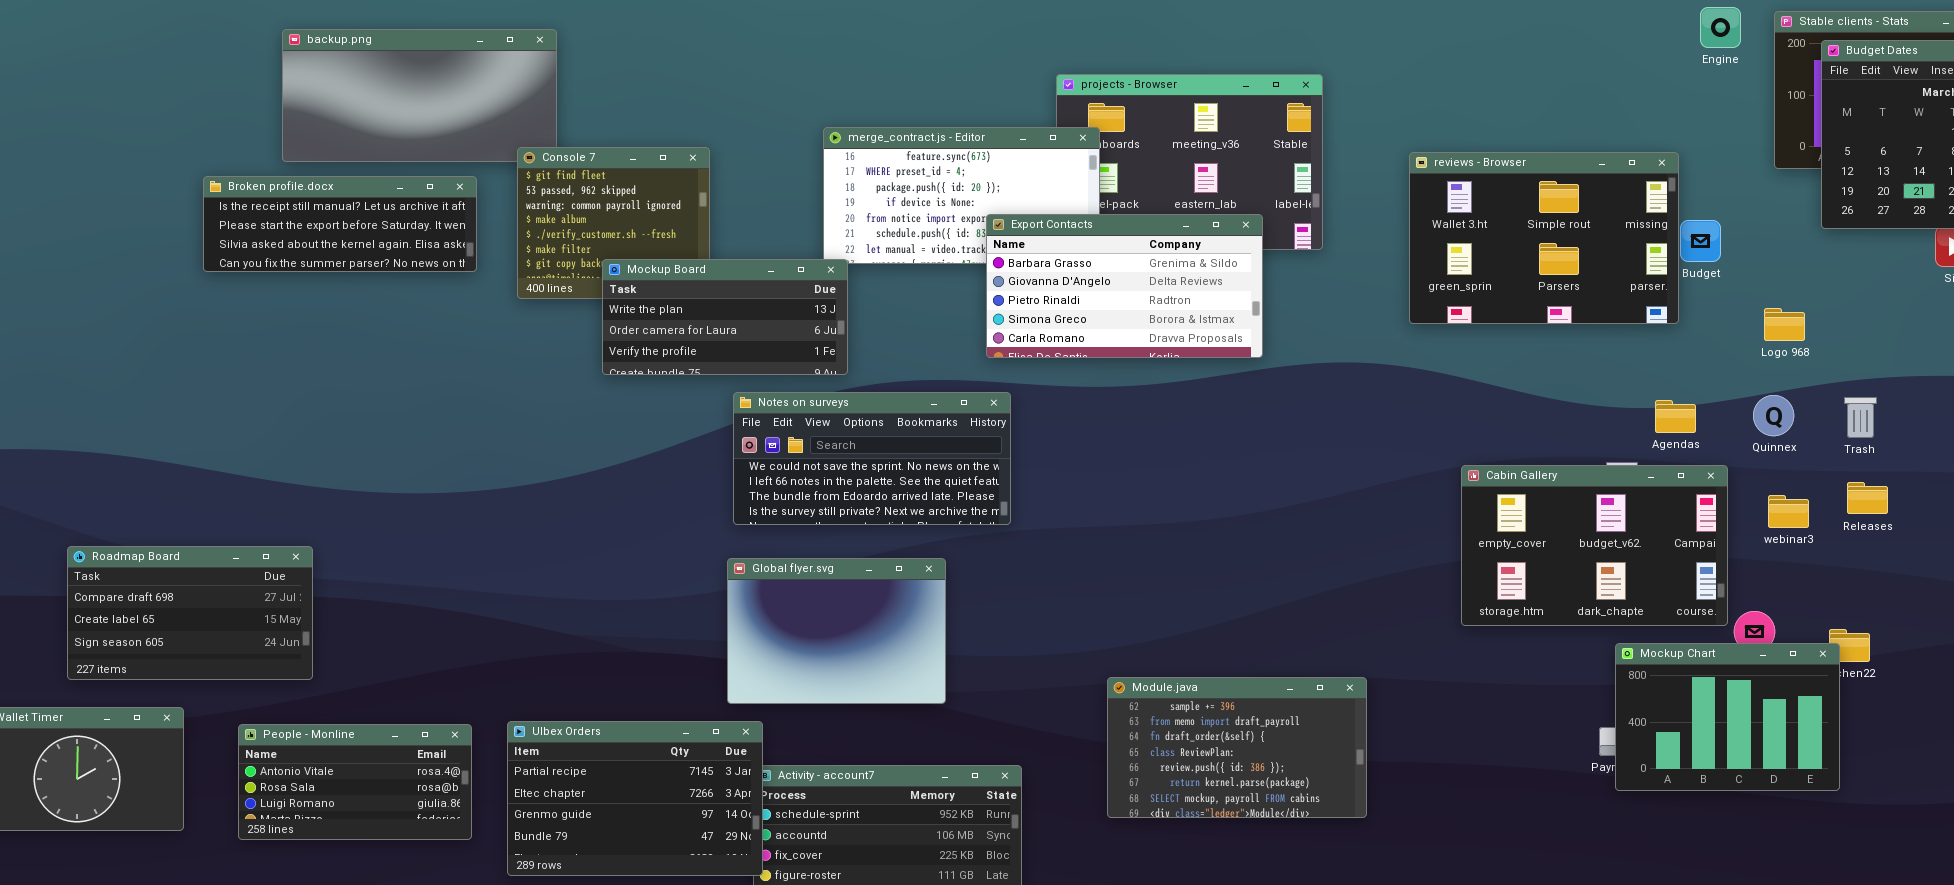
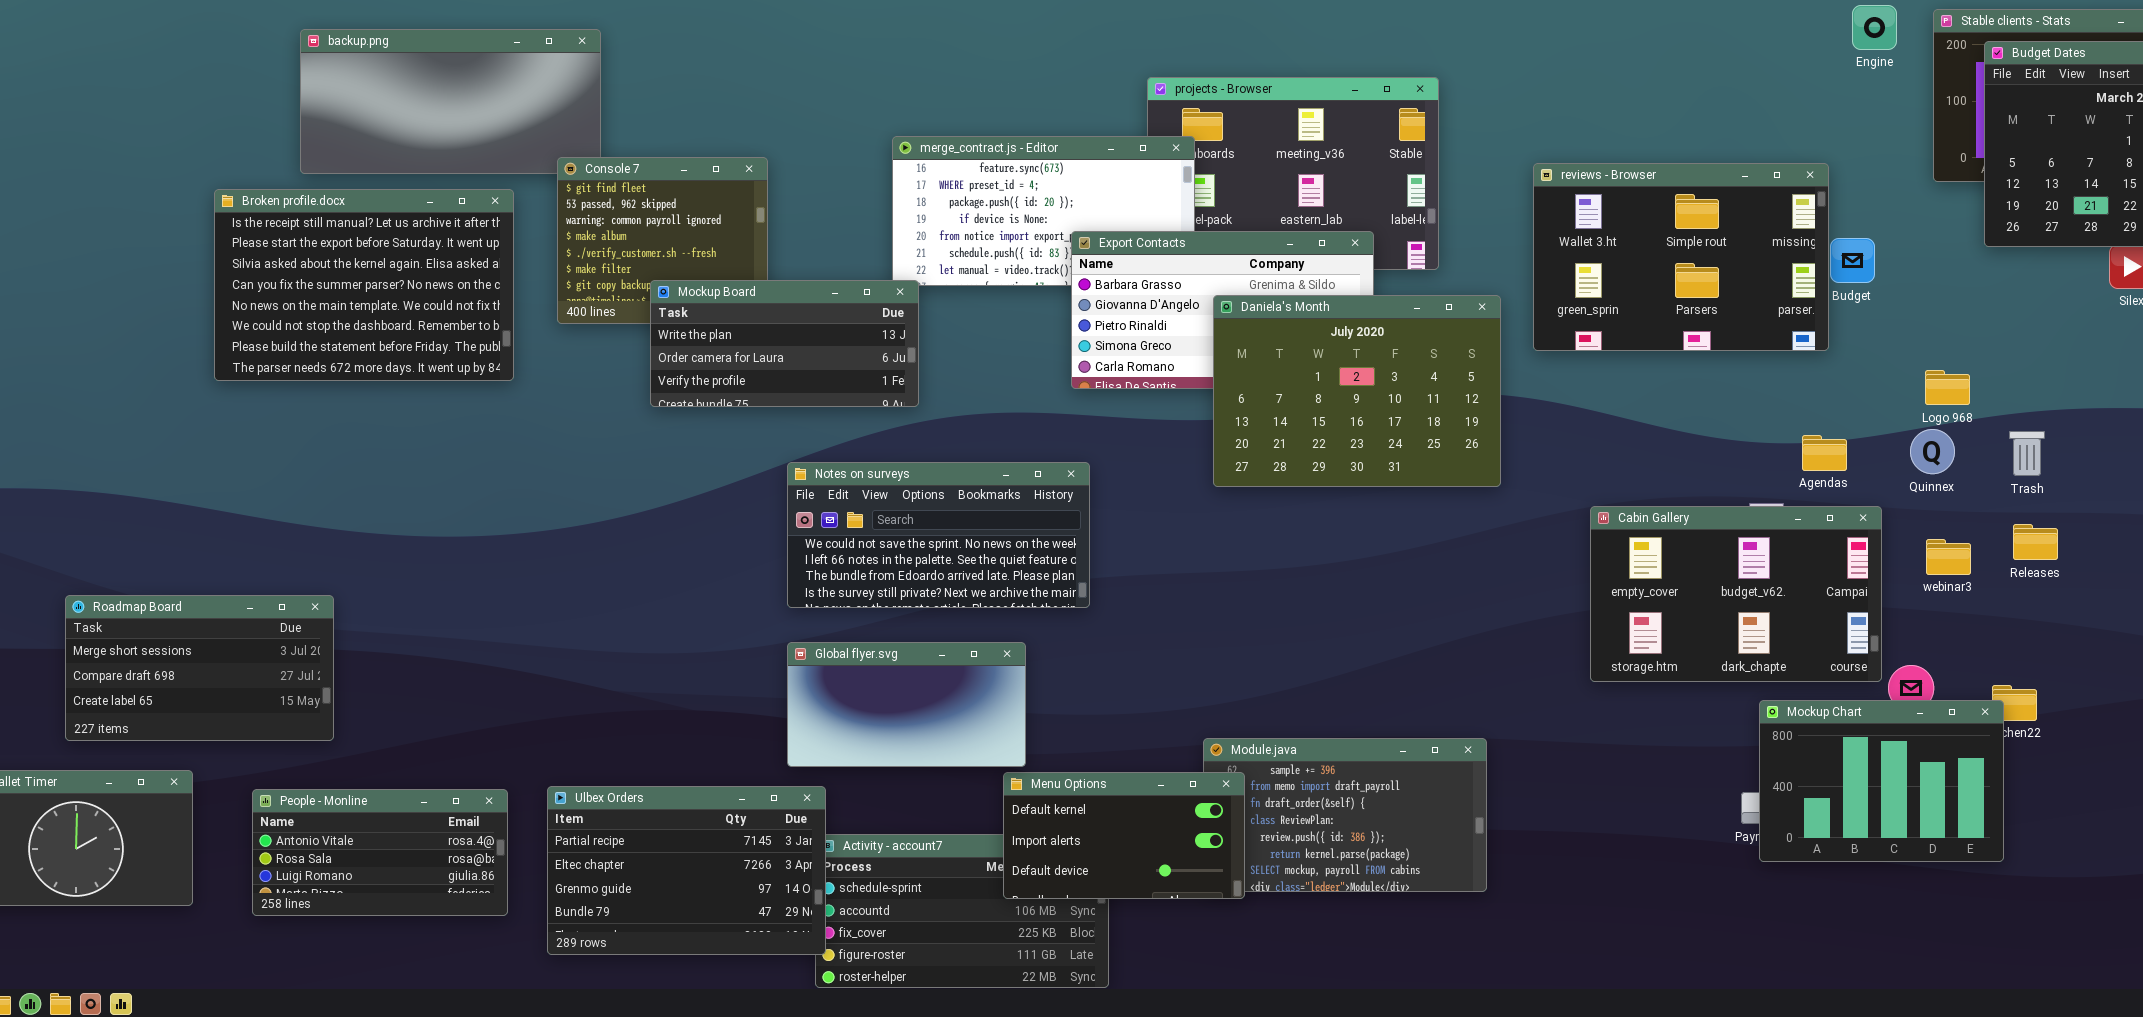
Broken profile.docx: [203,176,477,272] -> [214,189,514,381], resized
Daniela's Month: none -> [1213,295,1501,487], opened
Logo 968: [1764,308,1805,341] -> [1925,370,1970,405], moved
Notes on surveys: [733,392,1011,525] -> [787,462,1090,608], moved
Roadmap Board: [67,546,313,680] -> [65,595,334,741], scrolled up 1 row
Global flyer.svg: [727,558,946,704] -> [787,642,1026,767], resized
Menu Options: none -> [1003,772,1245,899], opened

